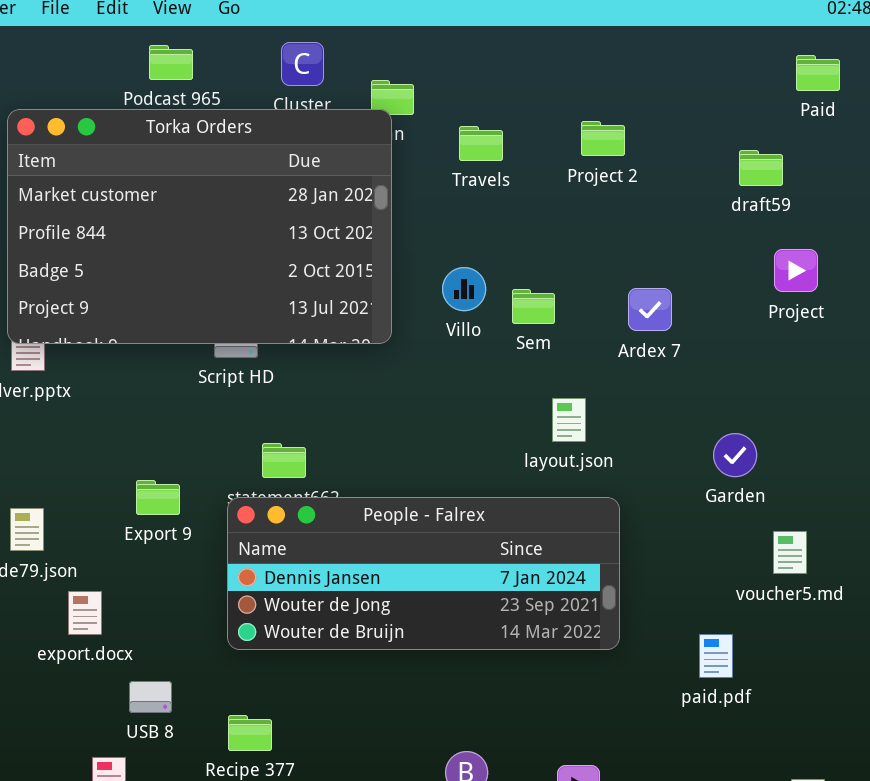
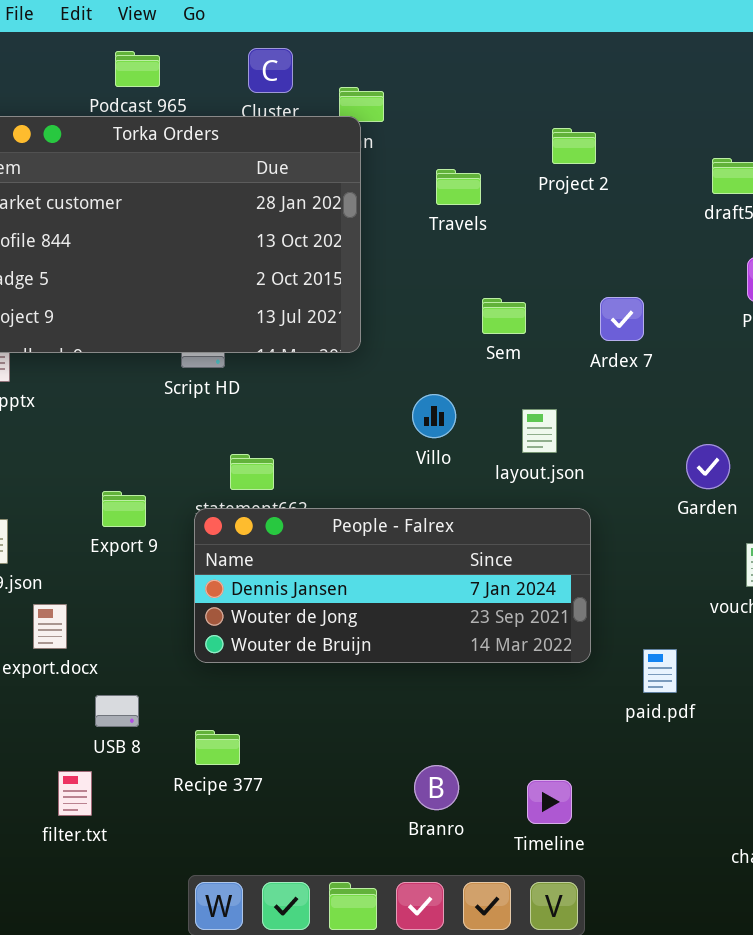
Travels: [459,126,503,161] -> [436,169,481,205], moved
Villo: [442,267,486,311] -> [412,394,456,438], moved
paid.pdf: [699,634,733,678] -> [643,649,677,693], moved

